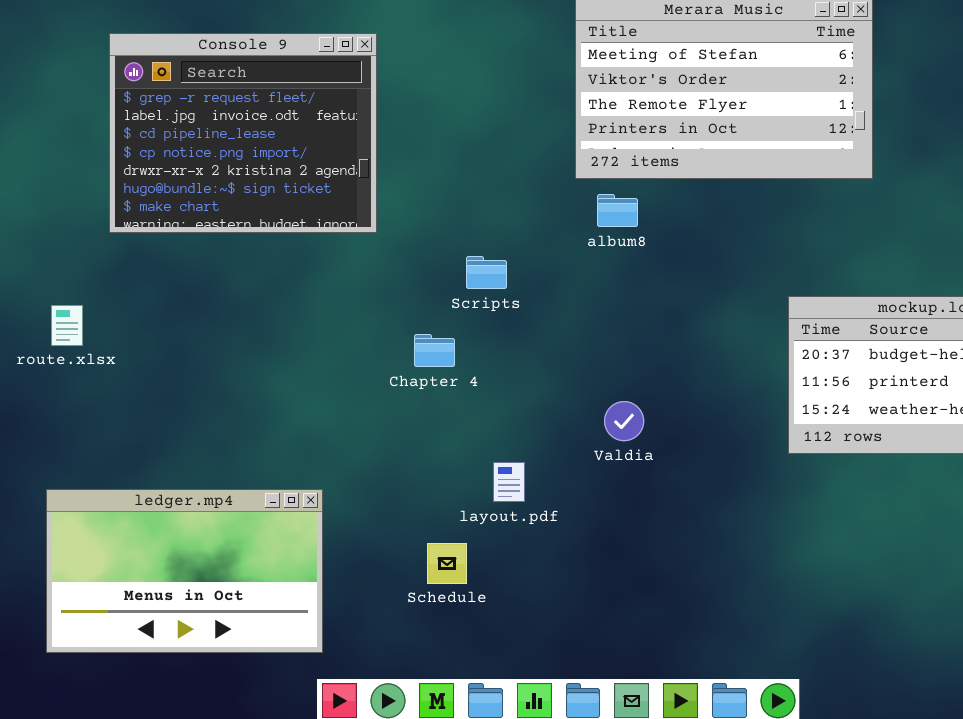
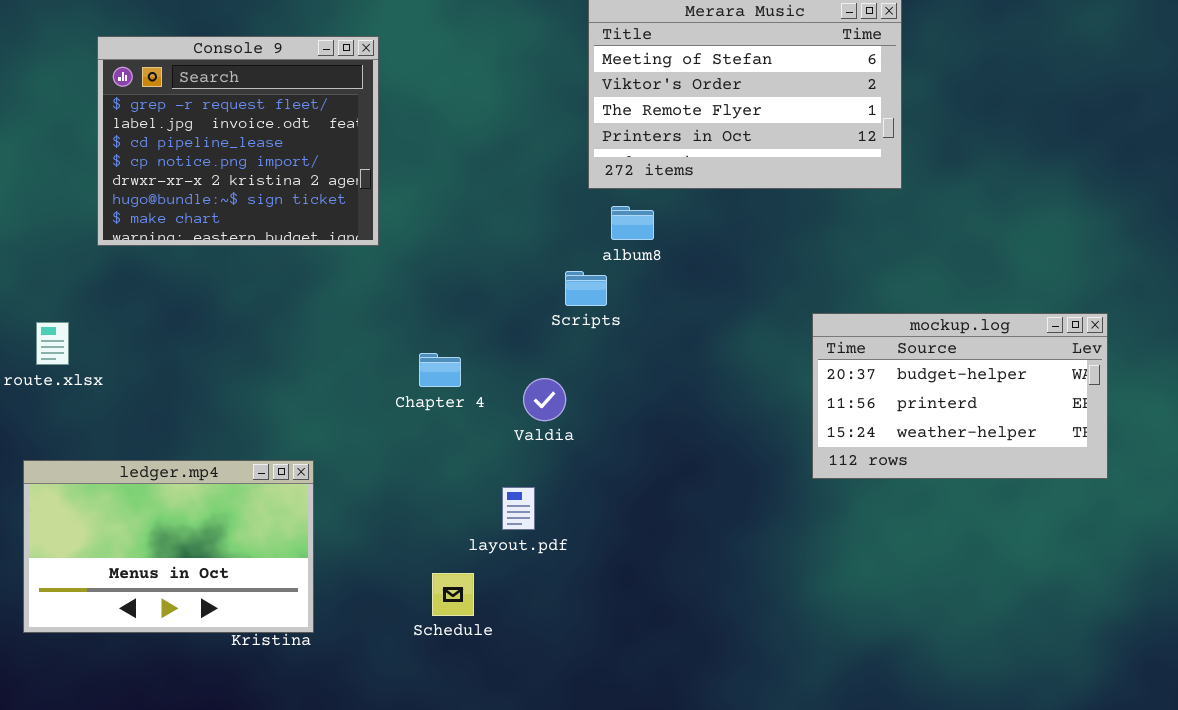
Scripts: [466,256,507,289] -> [565,271,607,306], moved
Valdia: [604,401,644,441] -> [523,378,566,421], moved
ledger.mp4: [46,489,323,653] -> [23,460,314,633], moved

